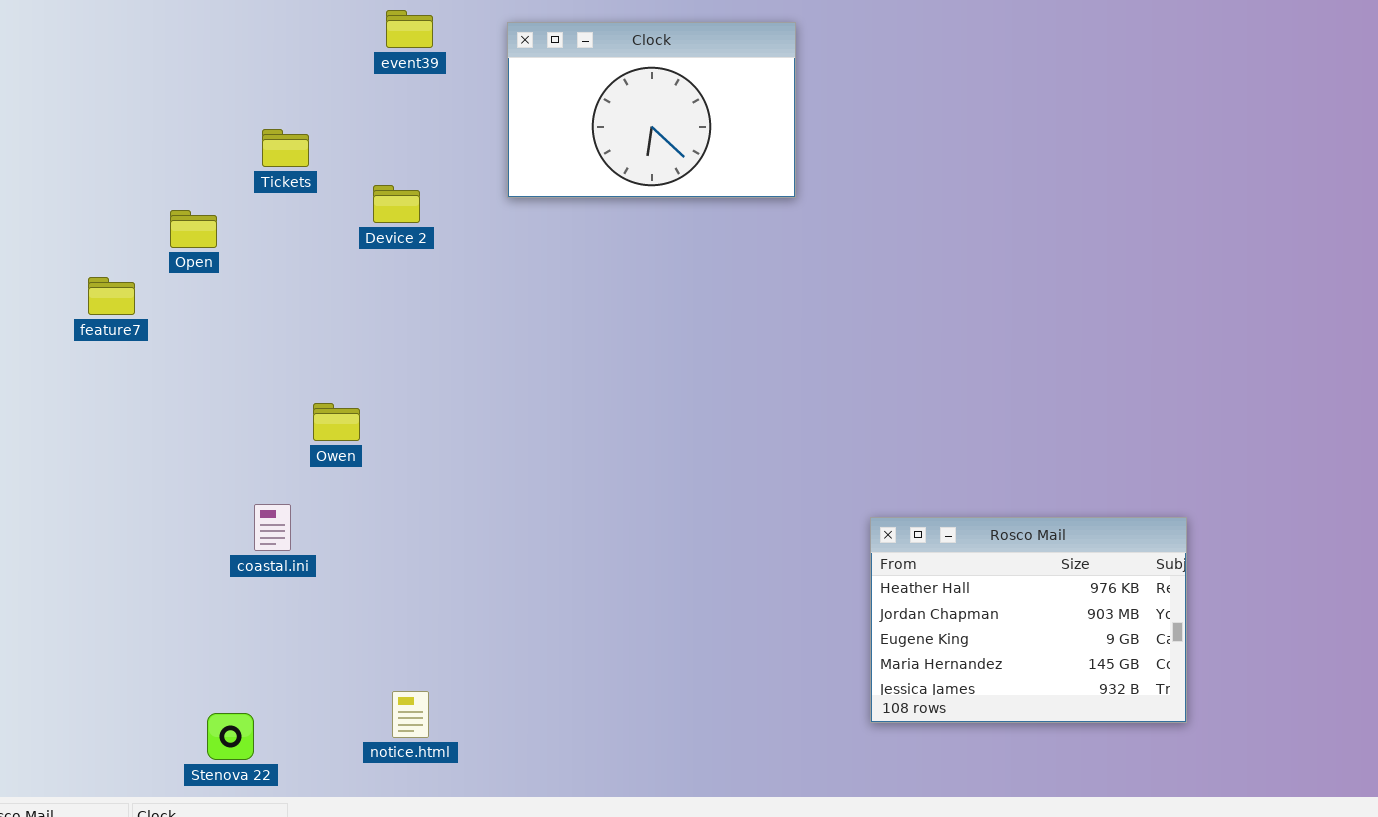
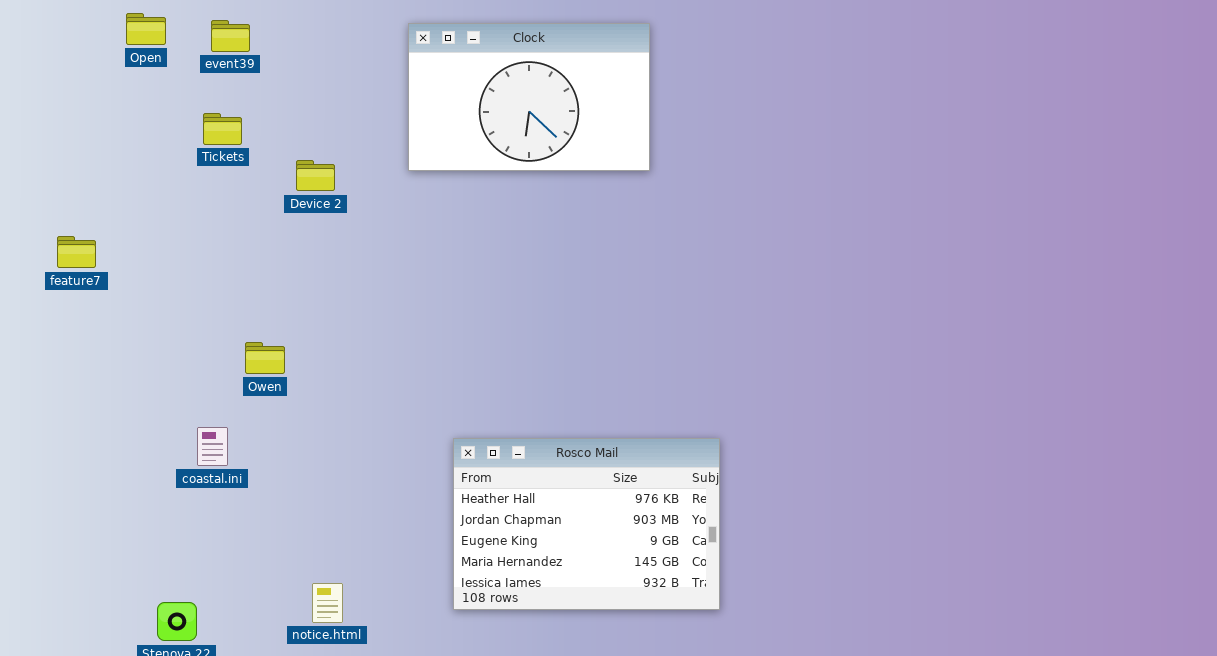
event39: [386,10,433,48] -> [211,20,250,52], moved
Open: [170,210,217,248] -> [126,13,166,45], moved
Rosco Mail: [870,517,1187,723] -> [453,438,720,610], moved

